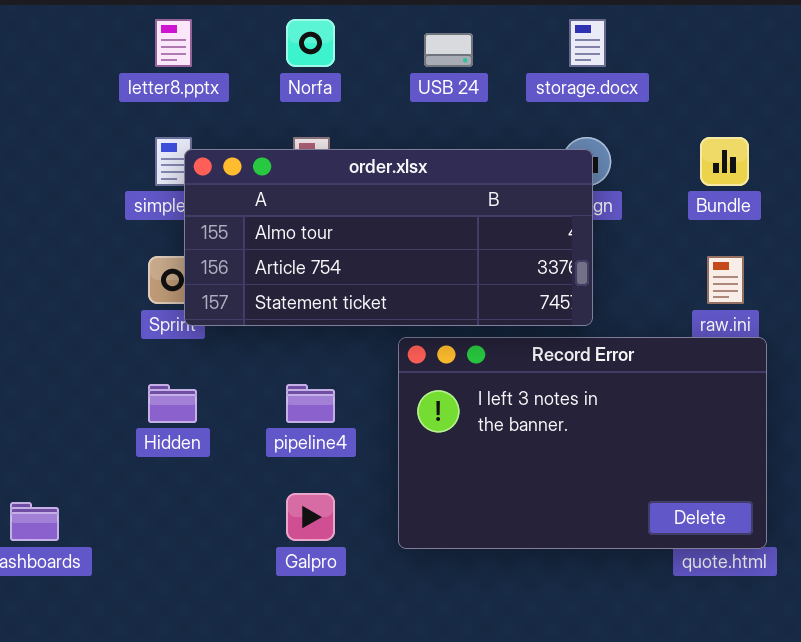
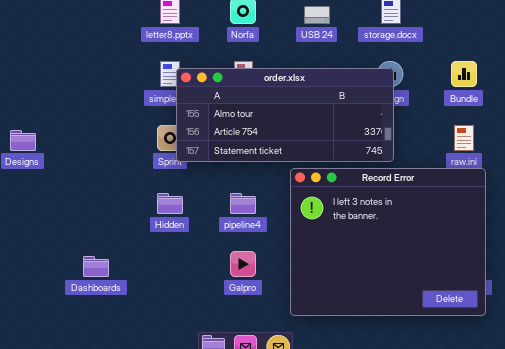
Record Error: [398,337,767,549] -> [290,168,486,316], resized

